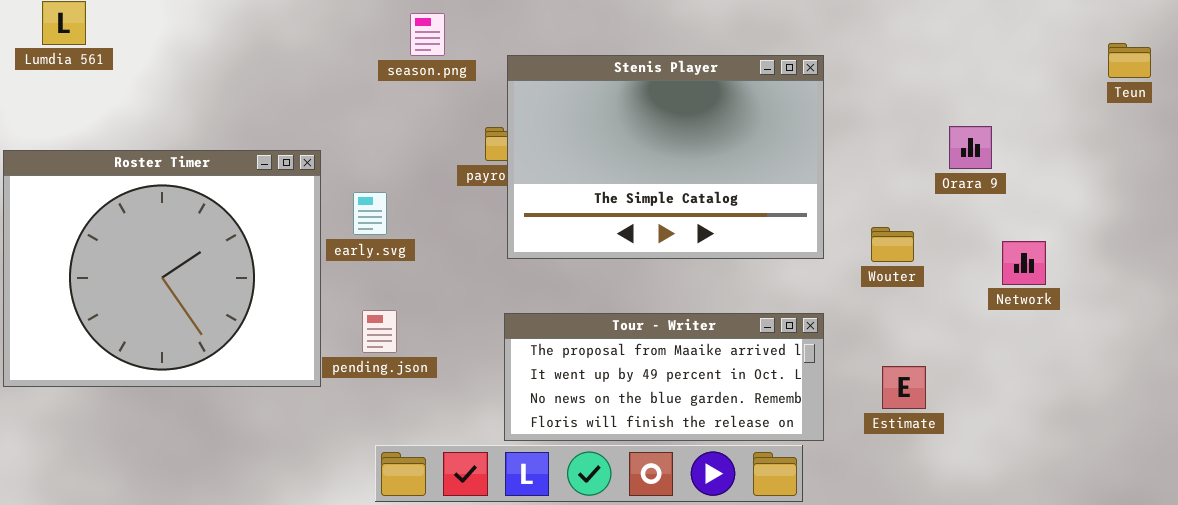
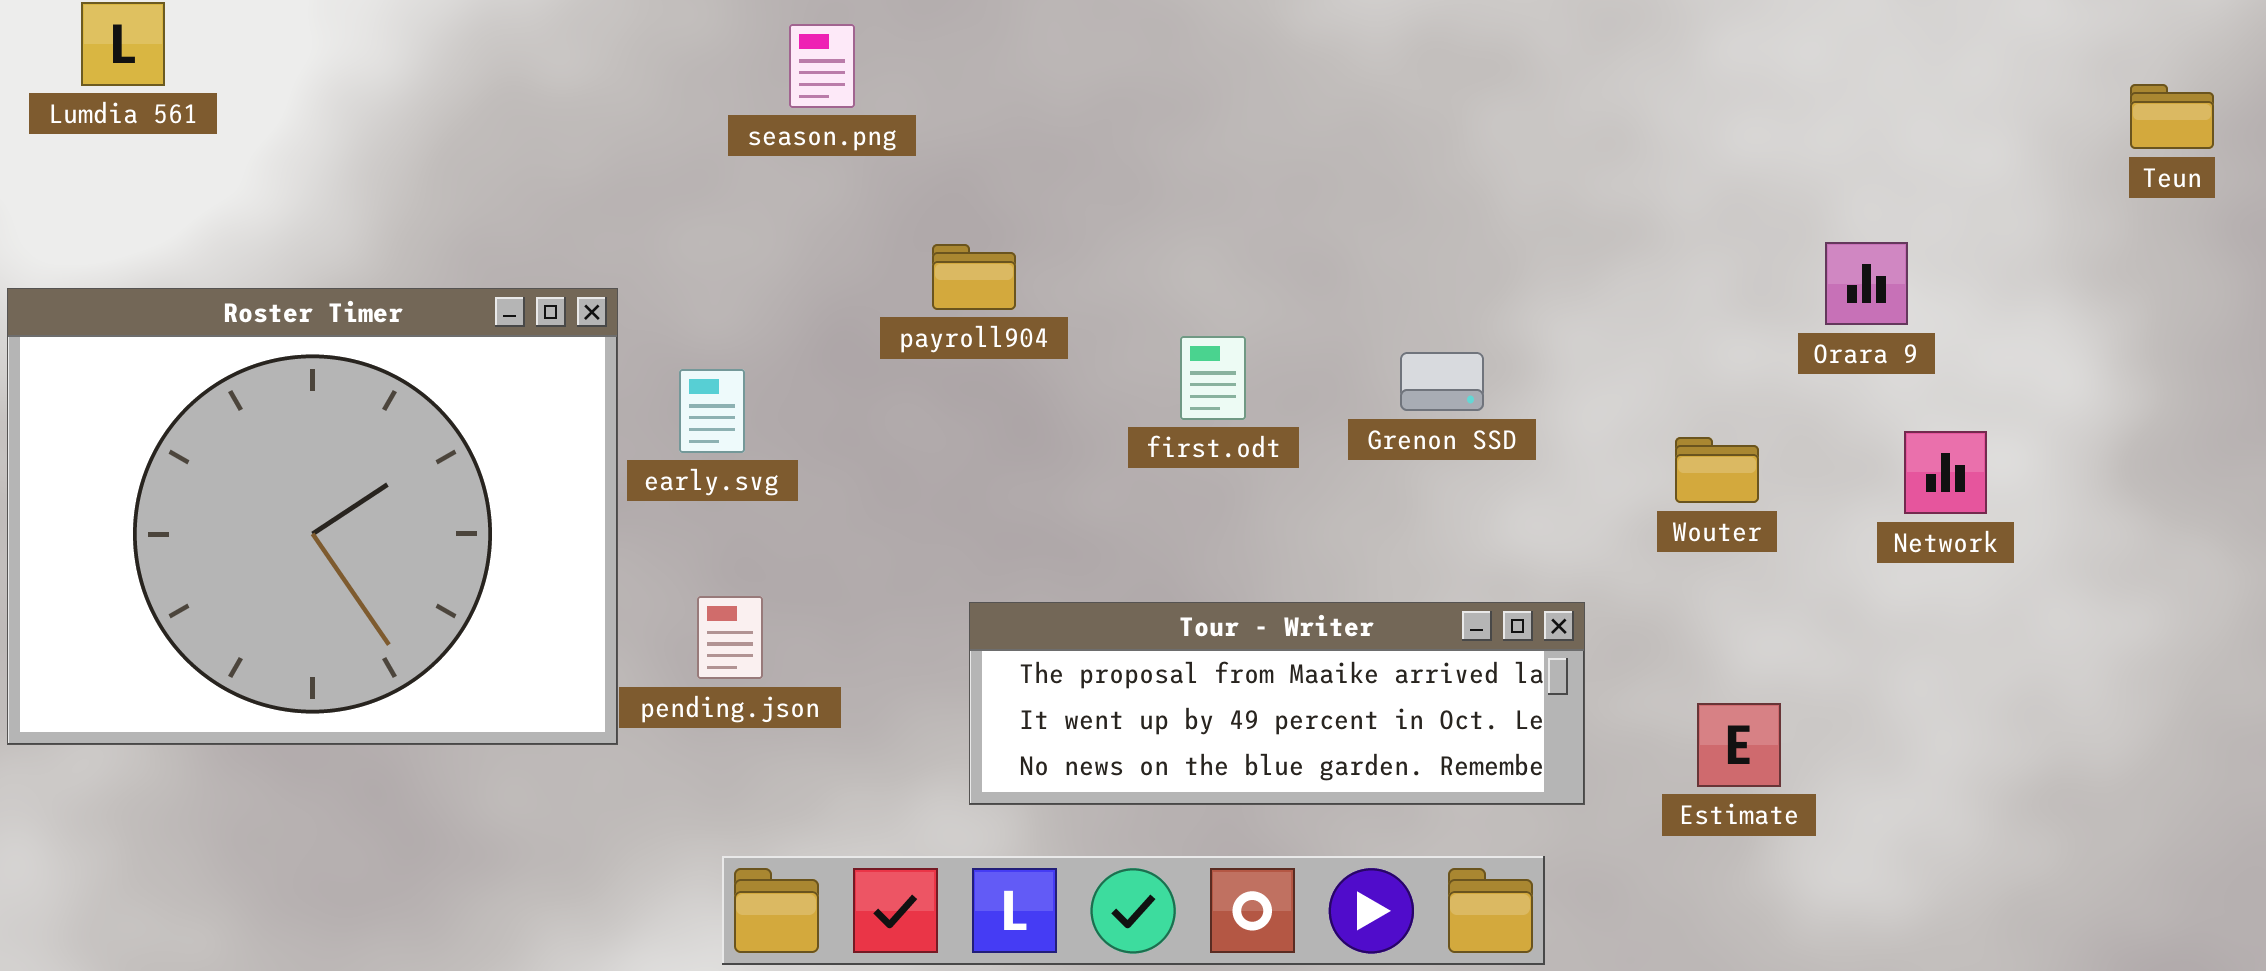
Stenis Player: [507,55,824,259] -> none, closed
Network: [1002,241,1046,285] -> [1904,431,1987,514], moved
Tour - Writer: [504,313,824,441] -> [969,602,1585,805], resized

